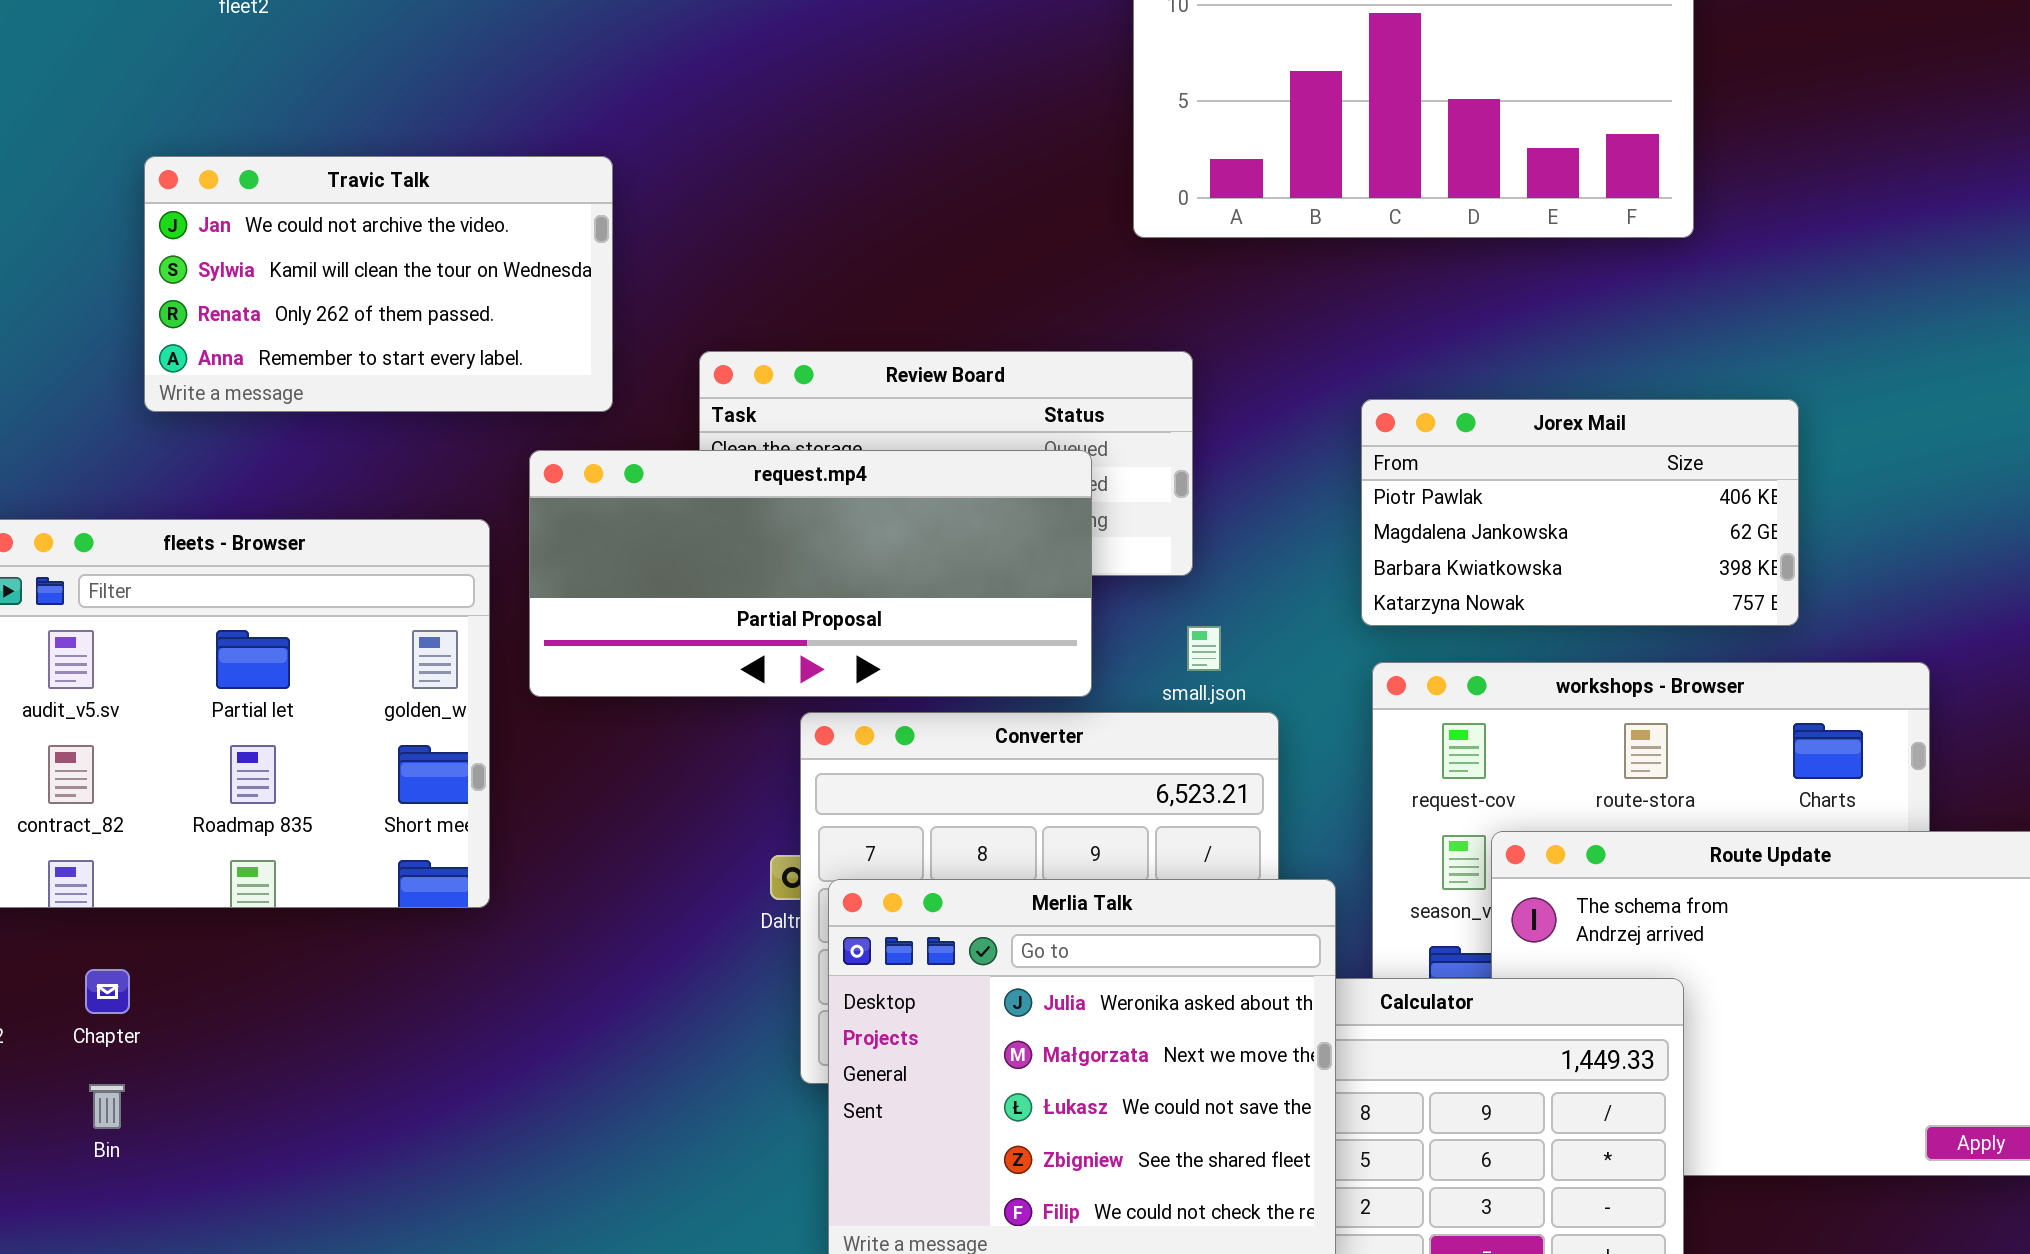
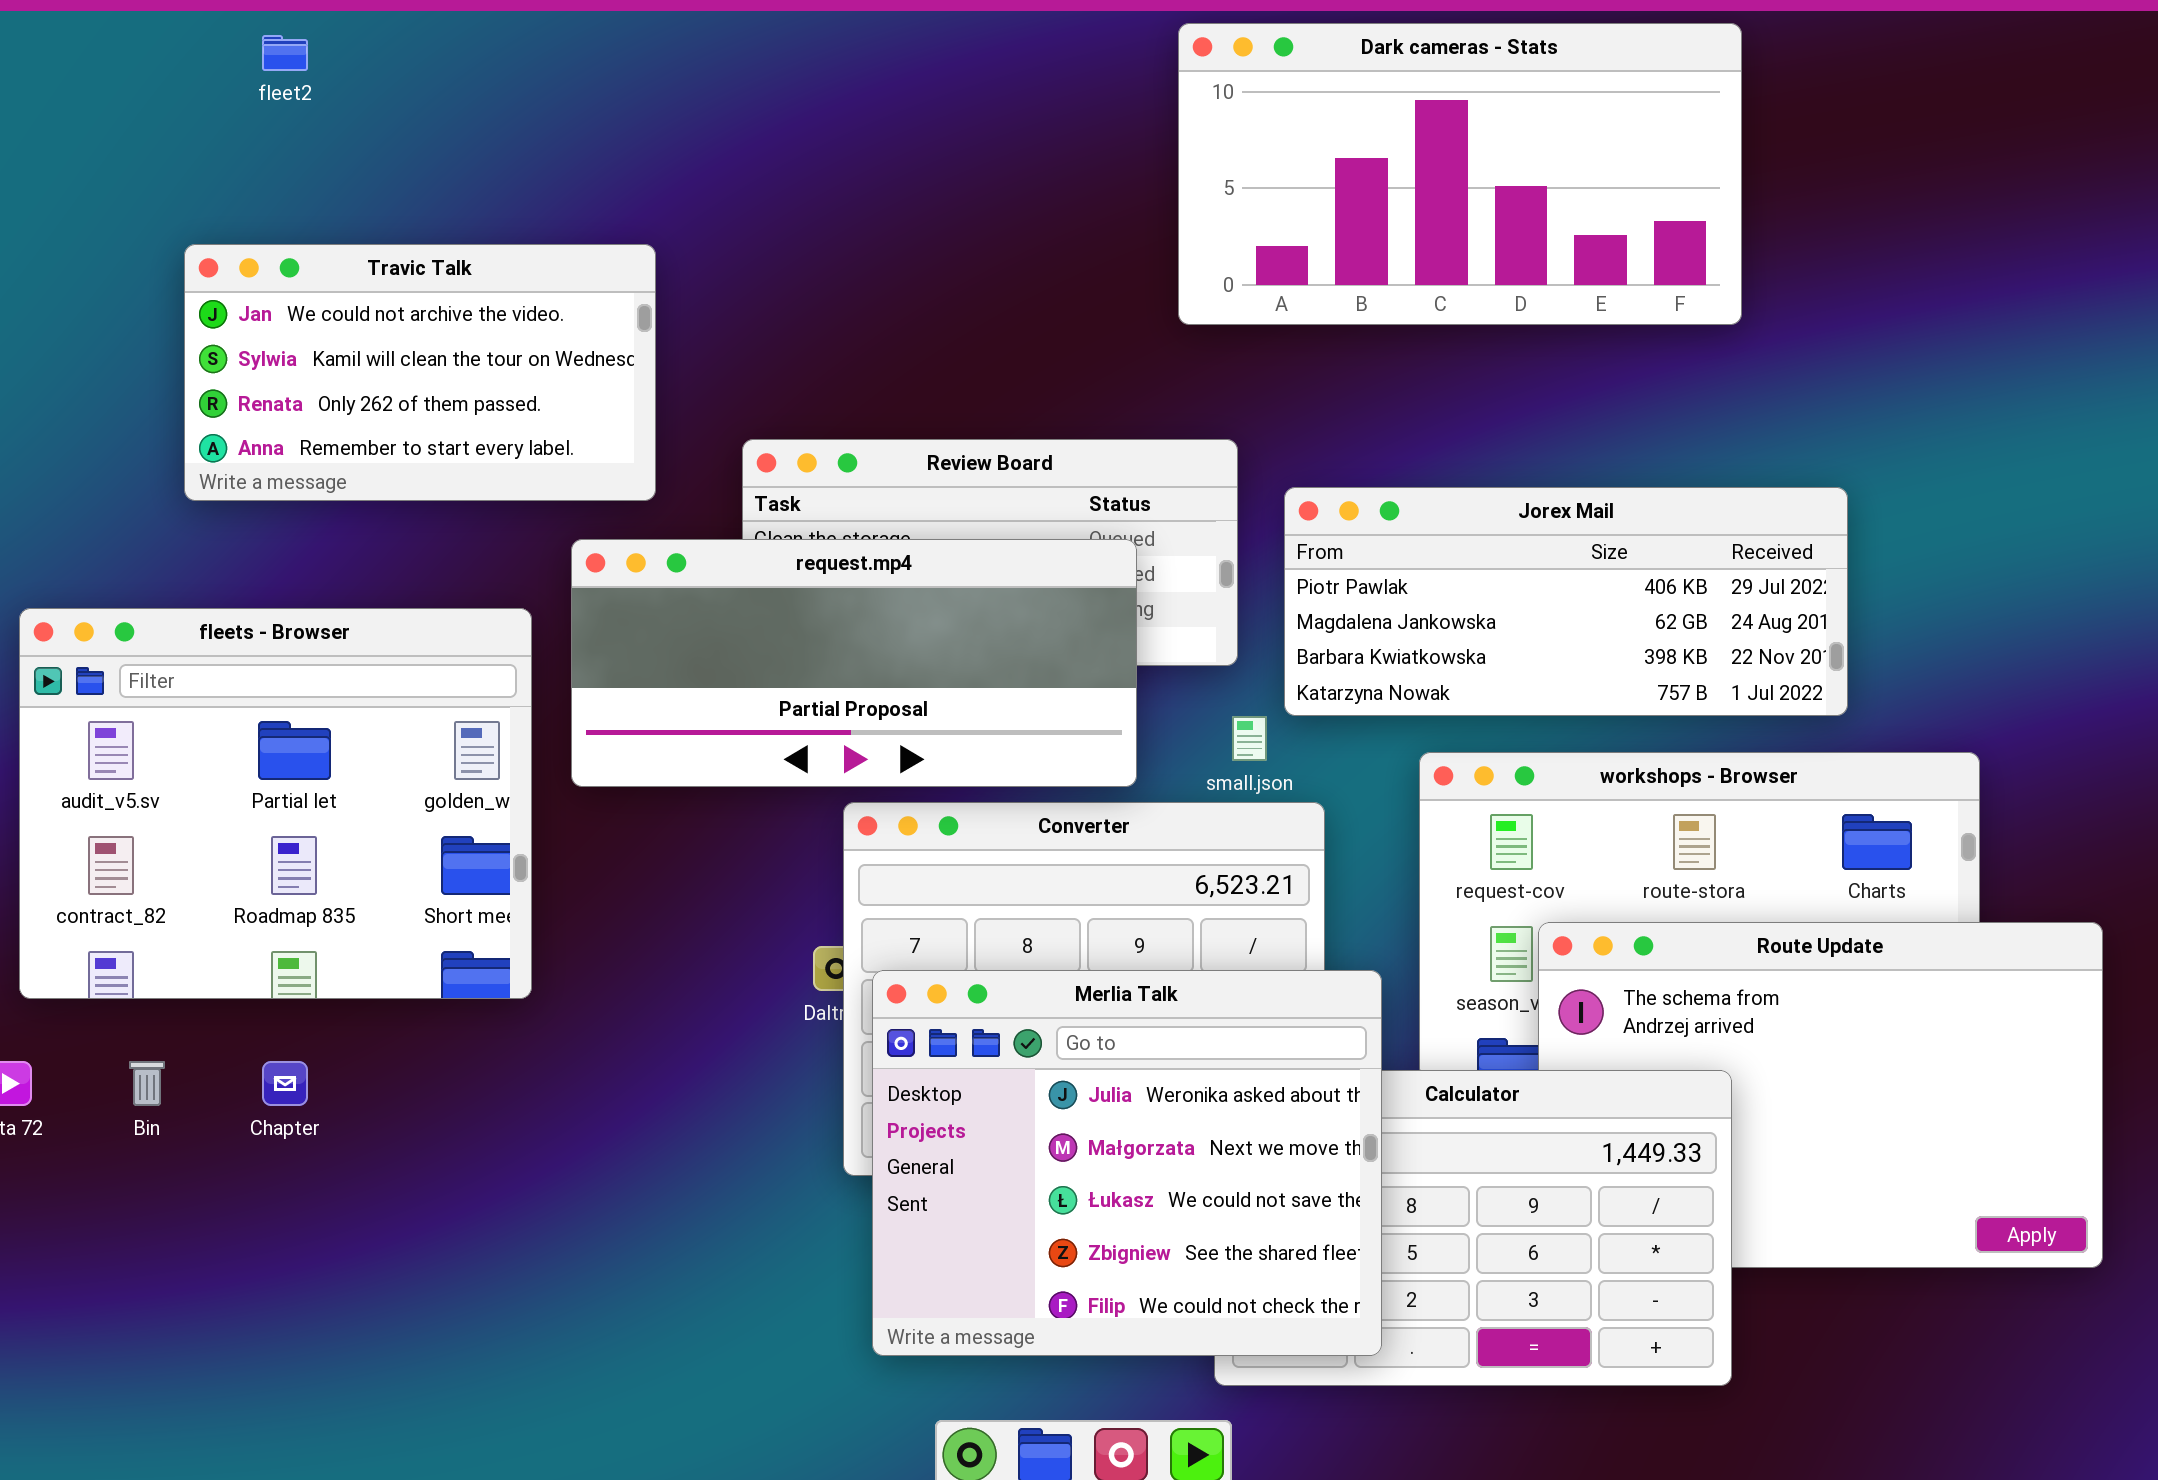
Jorex Mail: [1361,399,1799,626] -> [1284,487,1848,716], resized
Chapter: [85,969,130,1014] -> [262,1061,308,1106], moved
Bin: [89,1084,125,1129] -> [129,1061,165,1106], moved

